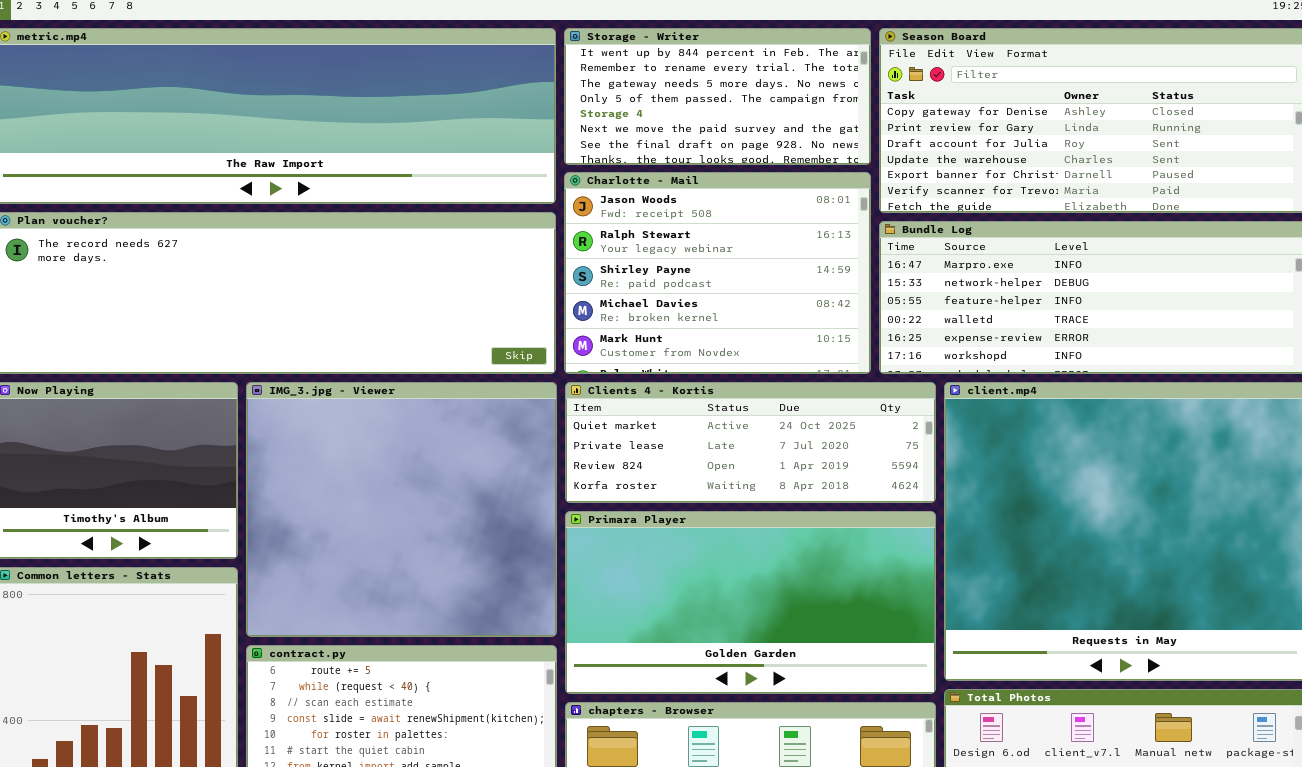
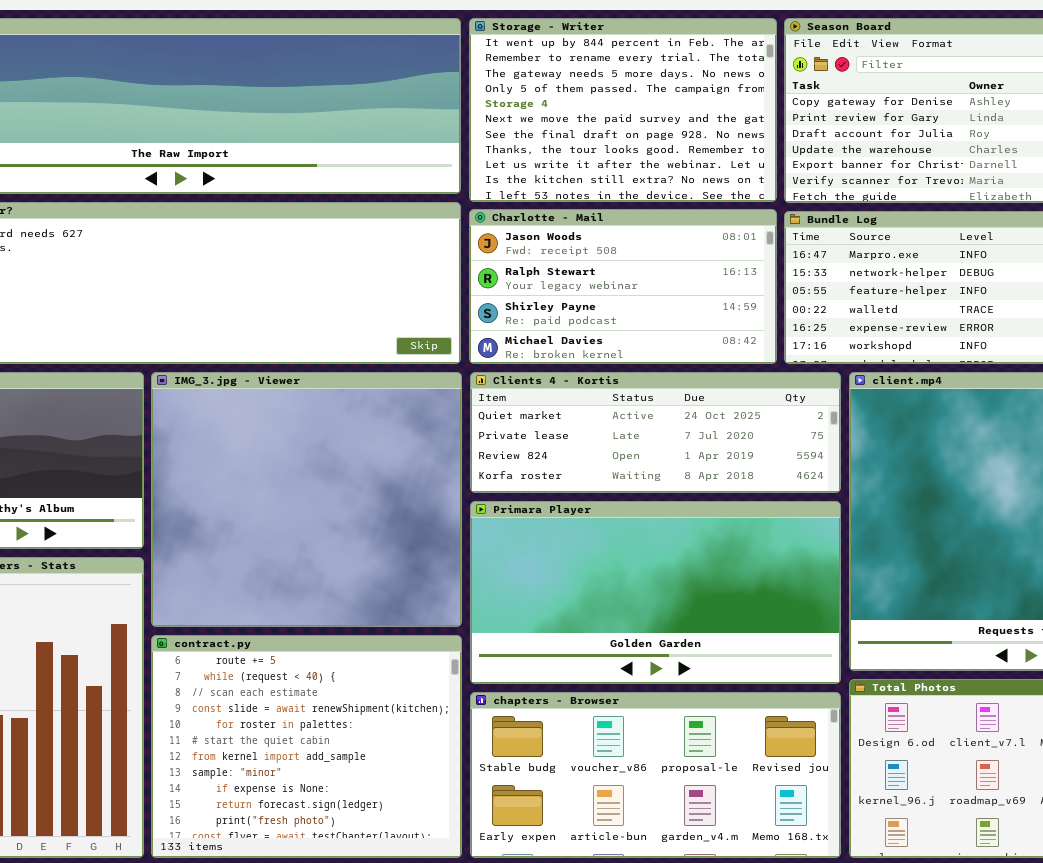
Storage - Writer: [564,28,871,165] -> [469,18,777,202], resized
Charlotte - Mail: [564,172,871,374] -> [469,209,777,364], resized

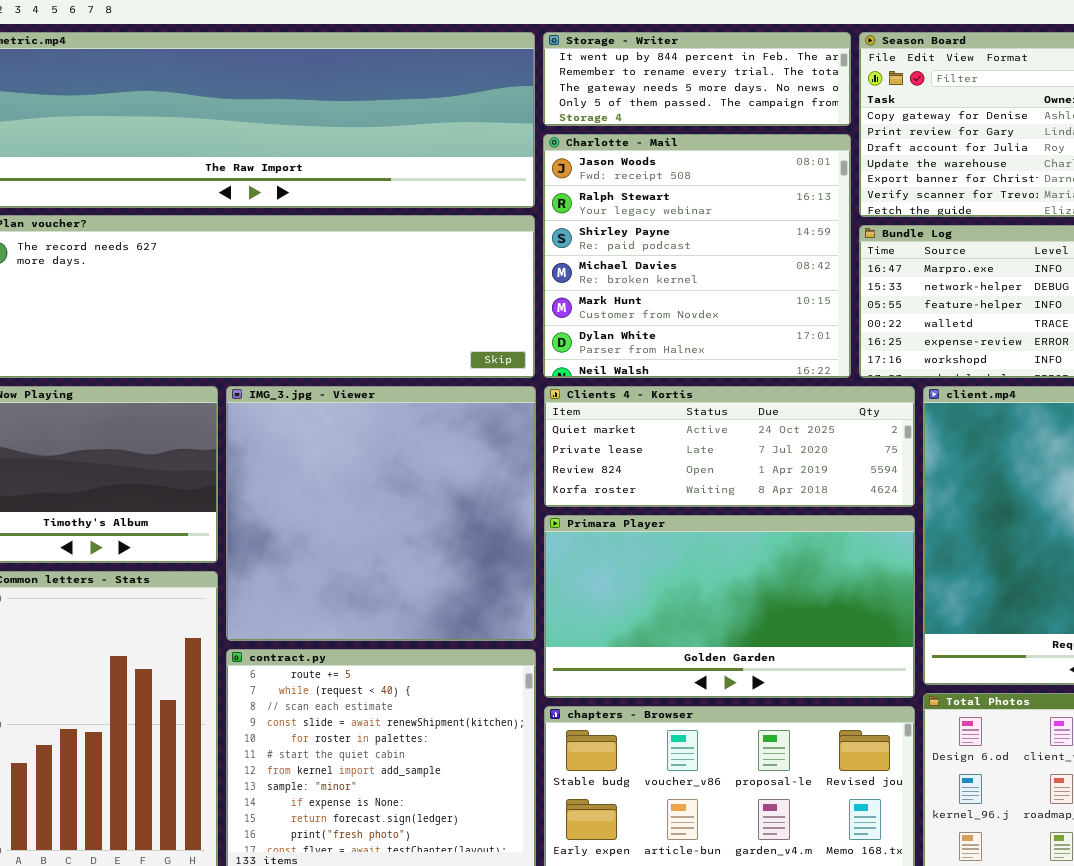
Storage - Writer: [469,18,777,202] -> [543,32,851,126], resized
Charlotte - Mail: [469,209,777,364] -> [543,134,851,378], resized

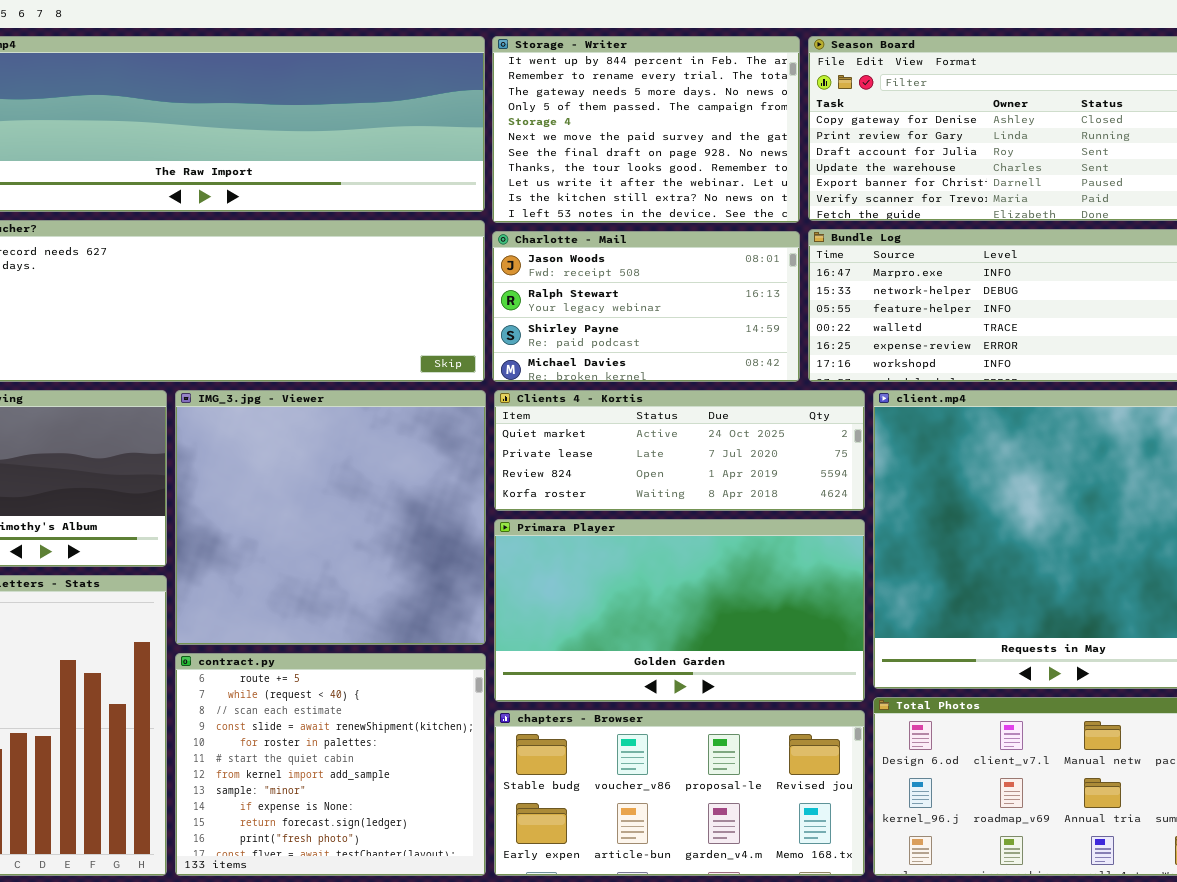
Storage - Writer: [543,32,851,126] -> [492,36,800,223], resized
Charlotte - Mail: [543,134,851,378] -> [492,231,800,382], resized

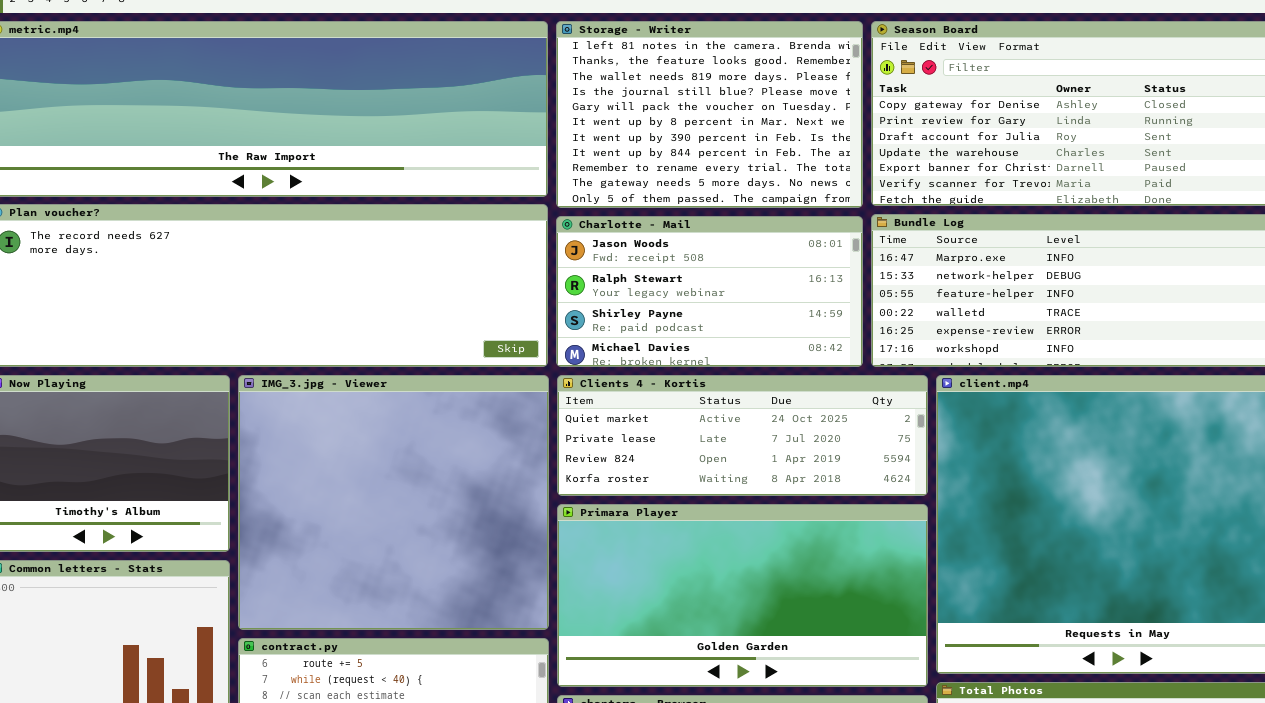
Storage - Writer: [492,36,800,223] -> [556,21,863,208], scrolled up 7 rows

